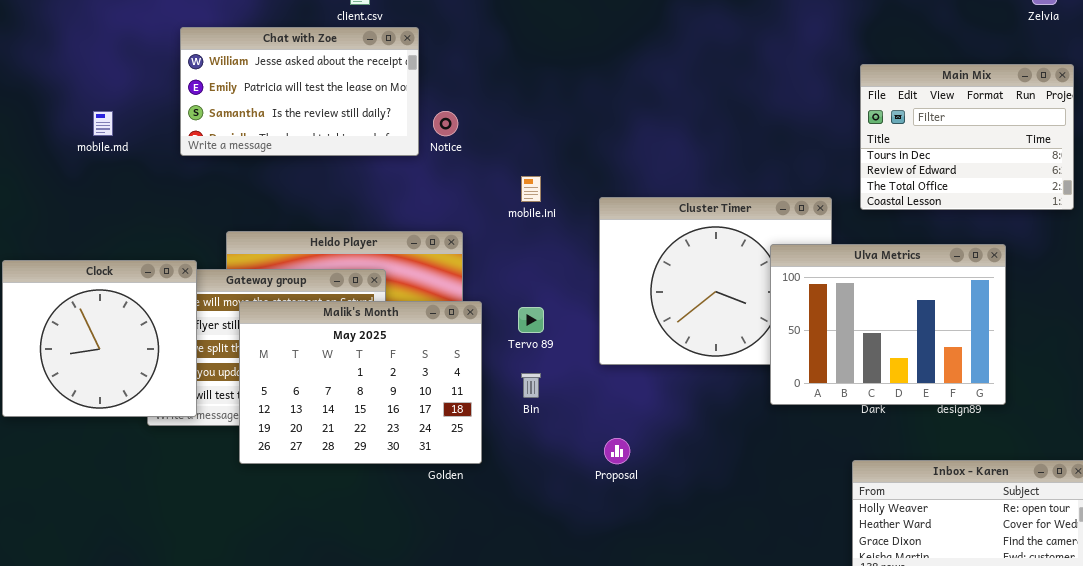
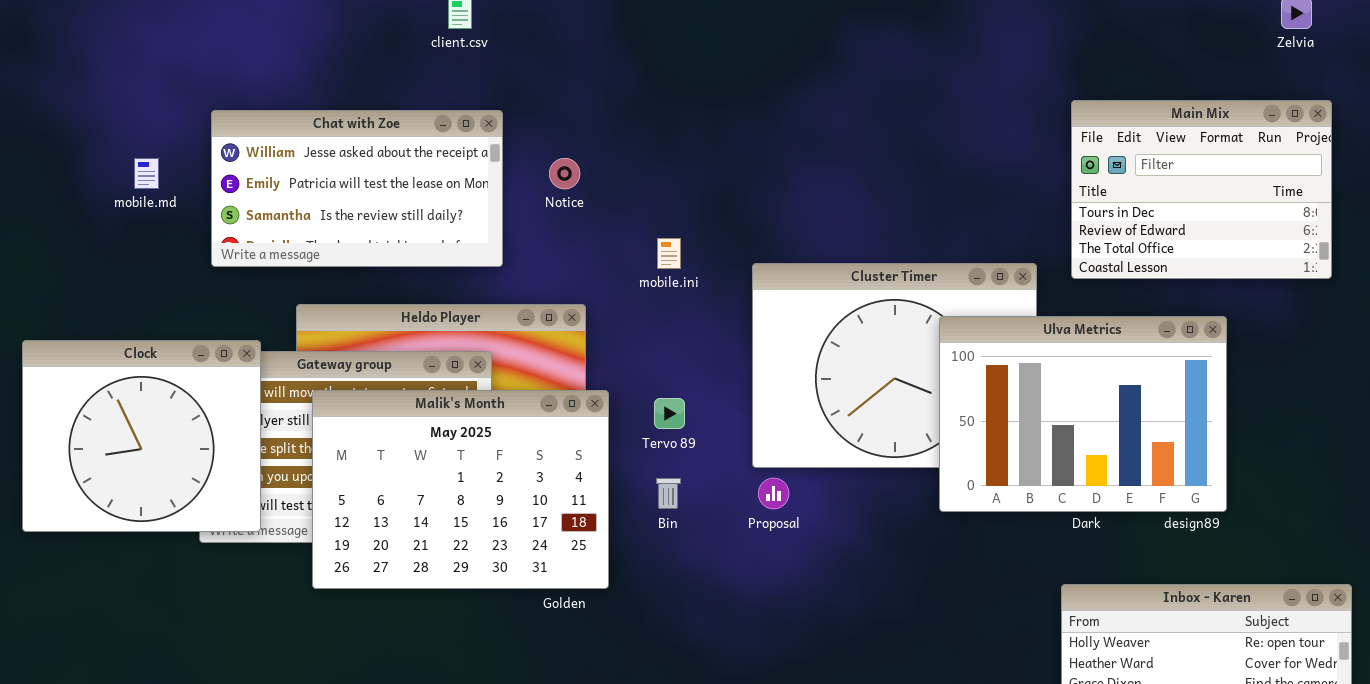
Chat with Zoe: [180,27,419,156] -> [211,110,503,267], moved
Ulva Metrics: [770,244,1006,405] -> [939,316,1227,512], moved
Proposal: [604,438,630,464] -> [758,478,789,509], moved

